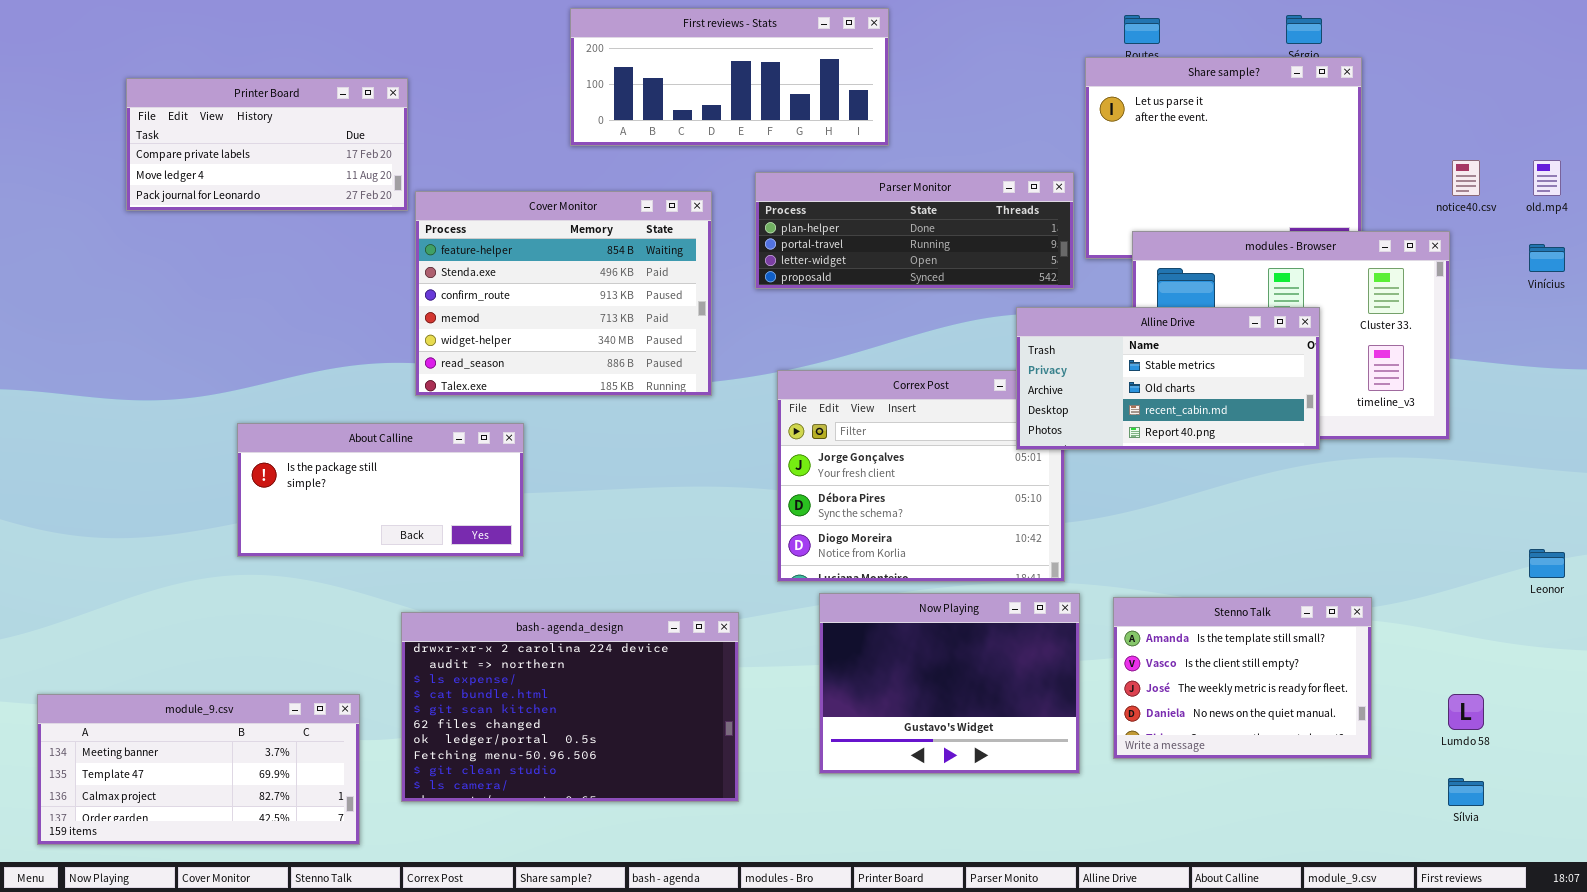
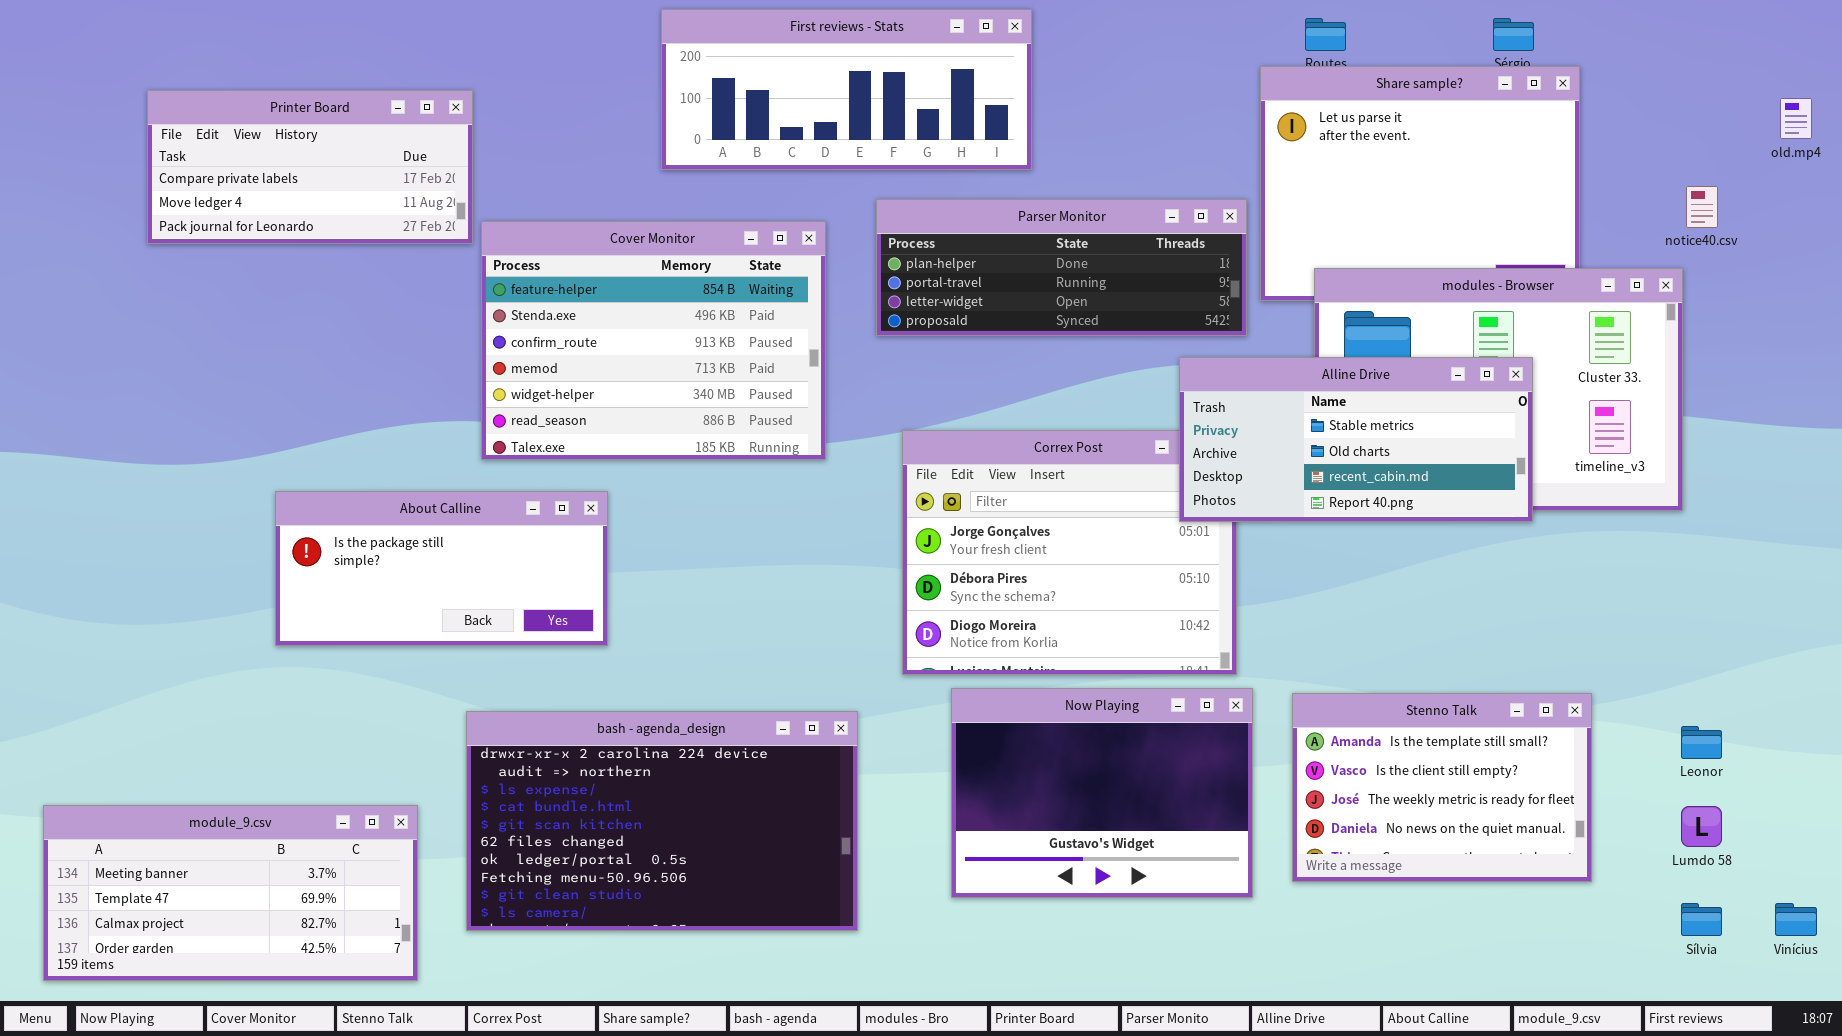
old.mp4: [1533,160,1561,196] -> [1780,98,1812,139], moved
Vinícius: [1529,244,1565,272] -> [1775,903,1817,936], moved
Leonor: [1529,549,1565,578] -> [1681,726,1722,759], moved

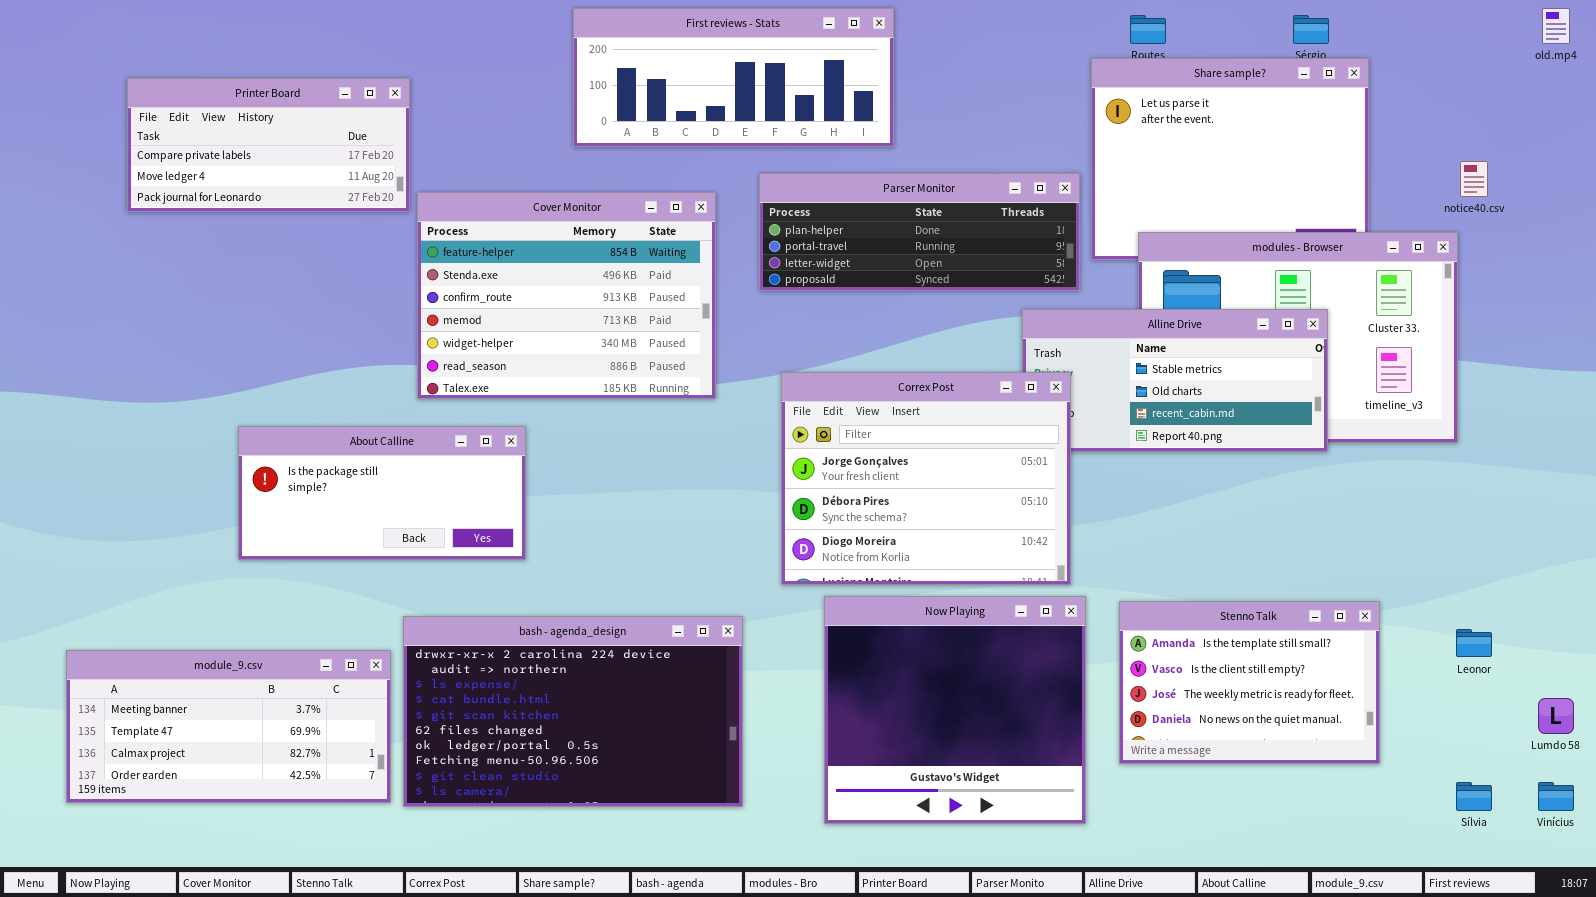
old.mp4: [1780,98,1812,139] -> [1542,8,1570,44], moved
Correx Post: [902,430,1237,675] -> [781,372,1071,585], raised
Now Playing: [951,688,1253,898] -> [824,596,1086,824], resized
module_9.csv: [43,805,418,981] -> [66,650,391,803], moved
Lumdo 58: [1681,806,1722,847] -> [1538,698,1574,734], moved

